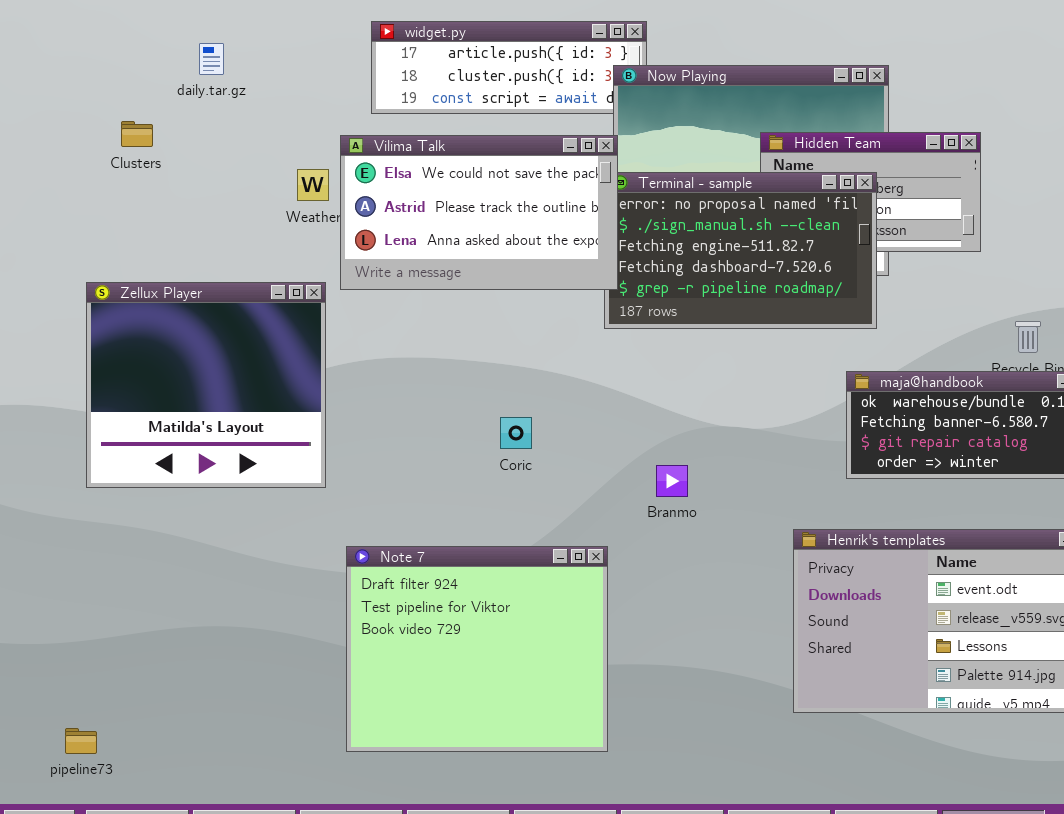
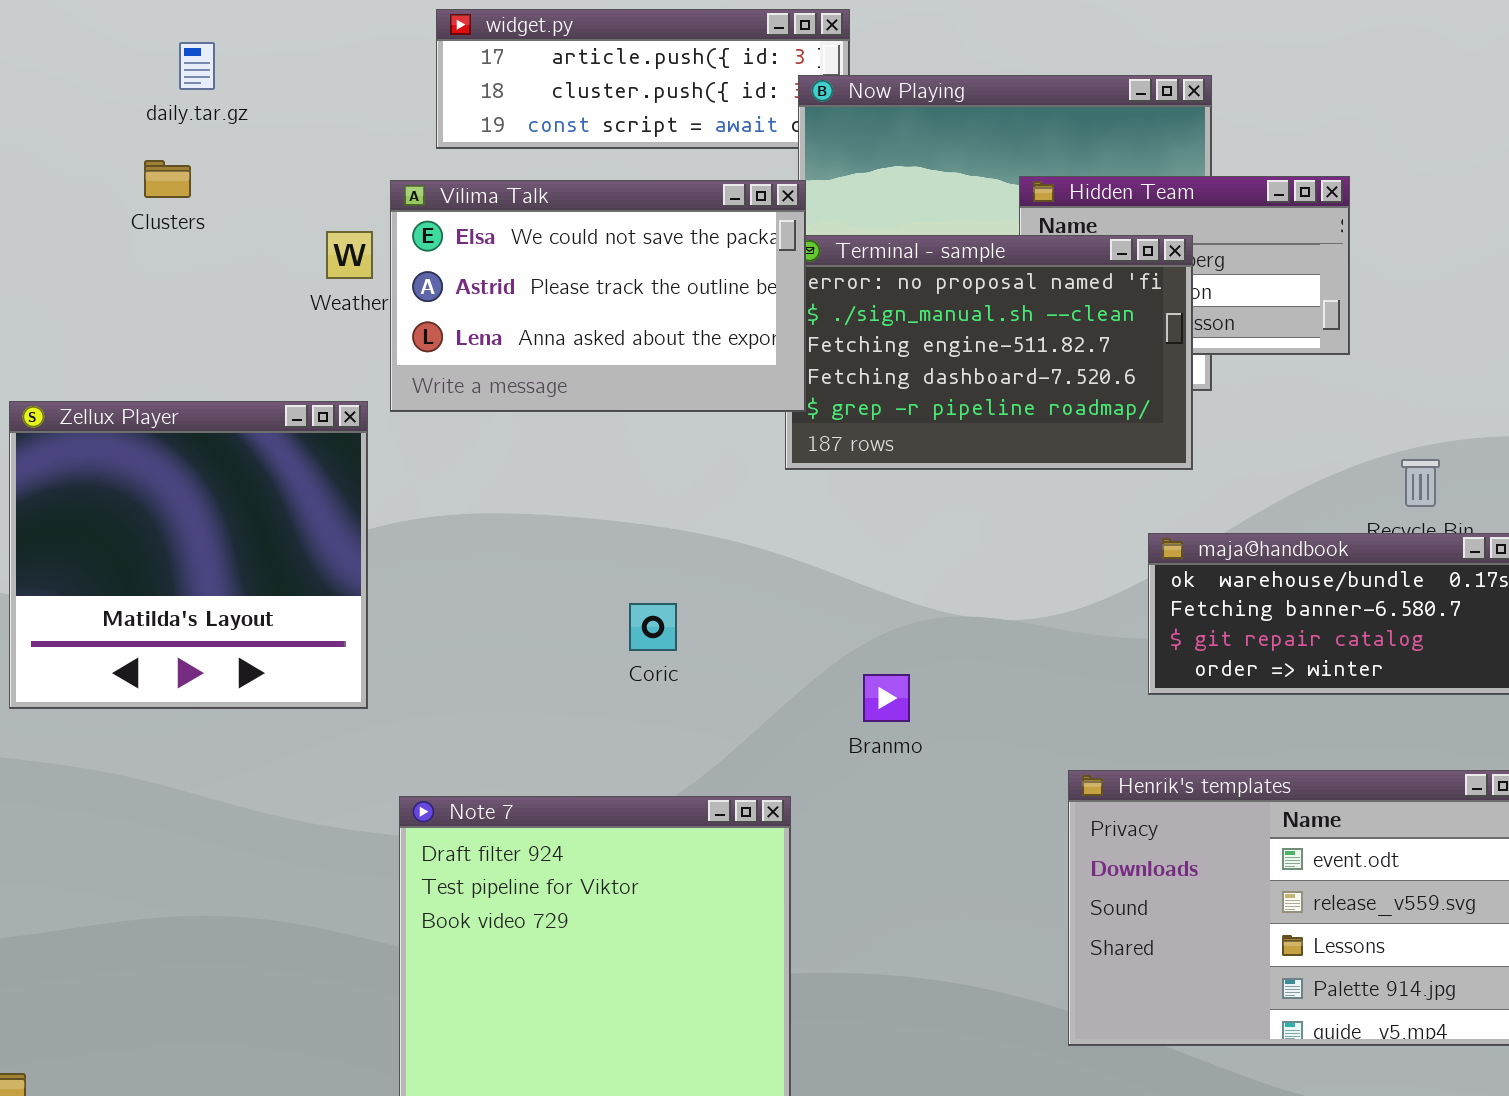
Clusters: [121,121,153,147] -> [144,160,191,198], moved

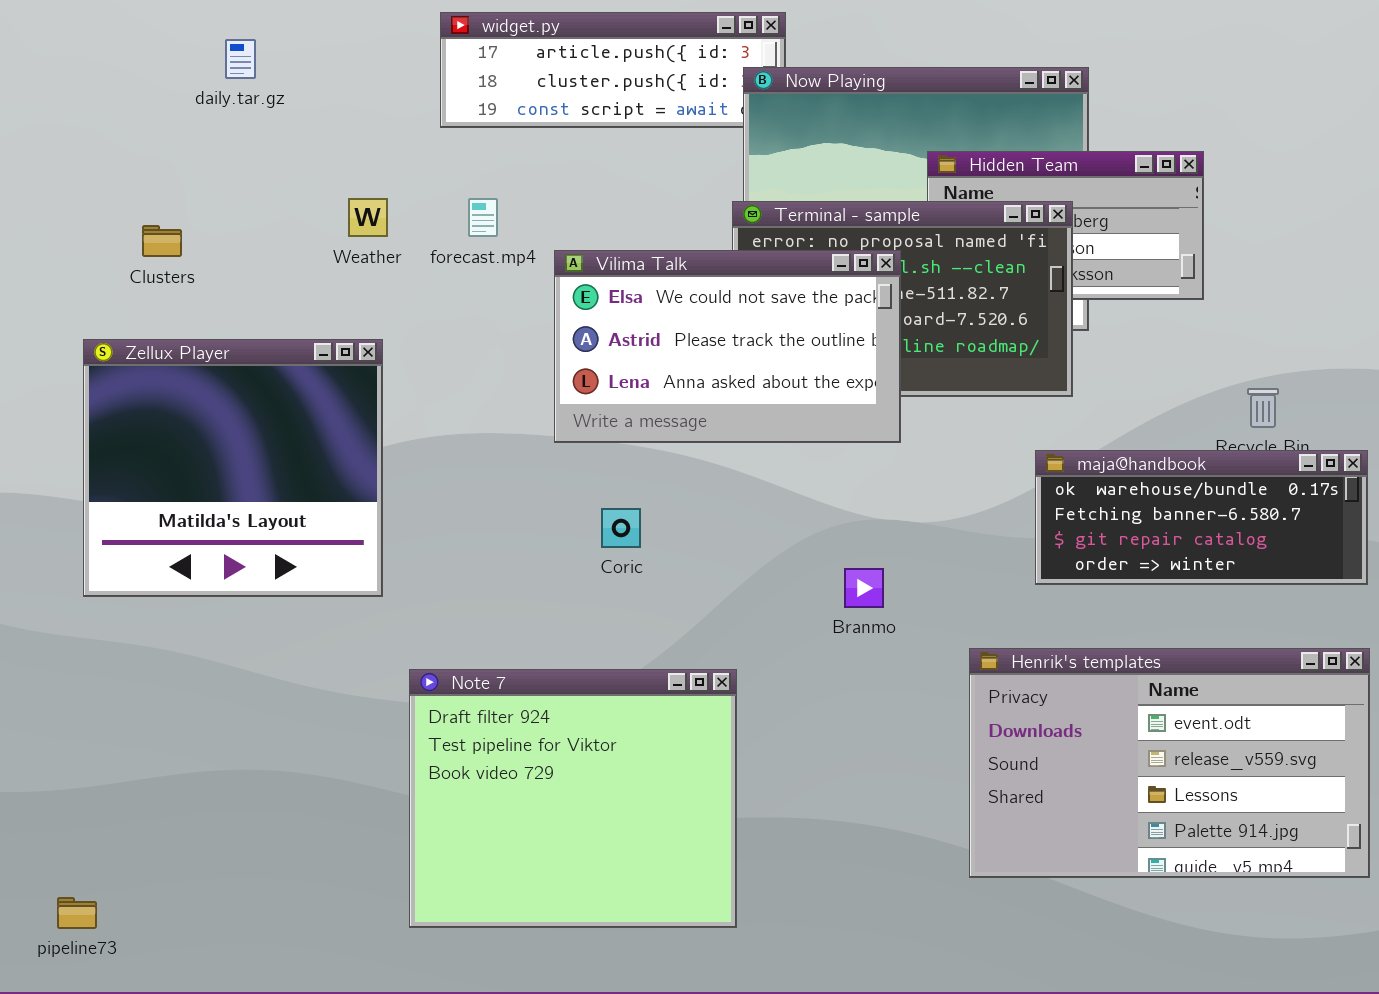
Clusters: [144,160,191,198] -> [142,225,182,257], moved
Vilima Talk: [390,180,806,412] -> [554,250,901,443], moved
Branmo: [863,674,910,722] -> [844,568,884,608], moved

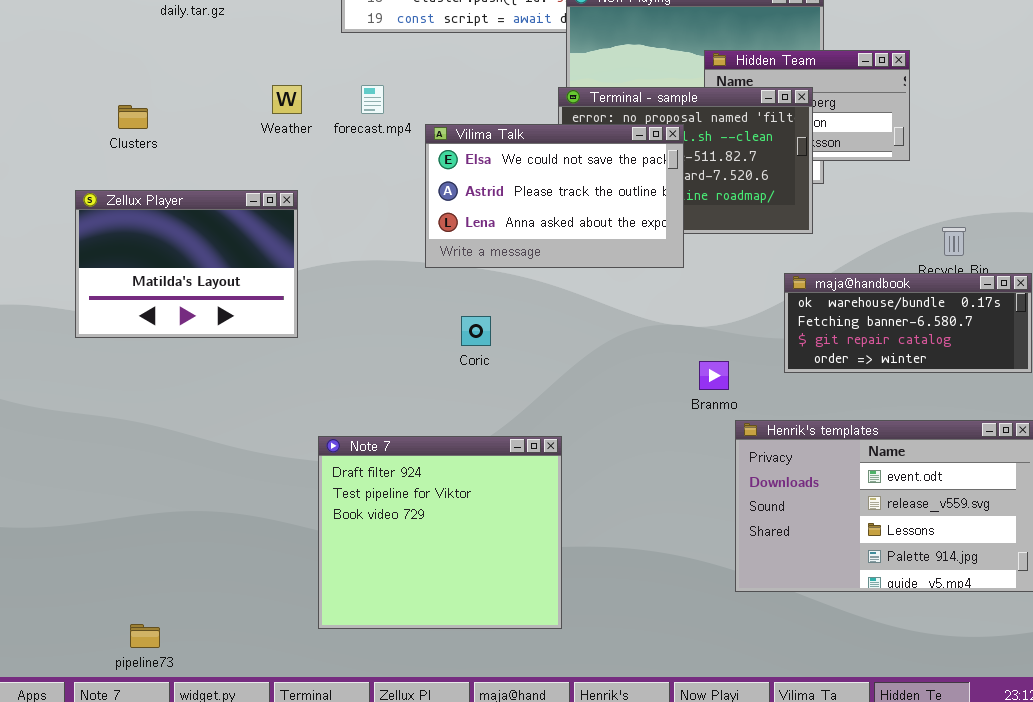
Zellux Player: [83,339,383,597] -> [75,190,298,338], resized
Branmo: [844,568,884,608] -> [699,361,729,390], moved
pipeline73: [57,897,97,929] -> [130,624,160,648], moved

